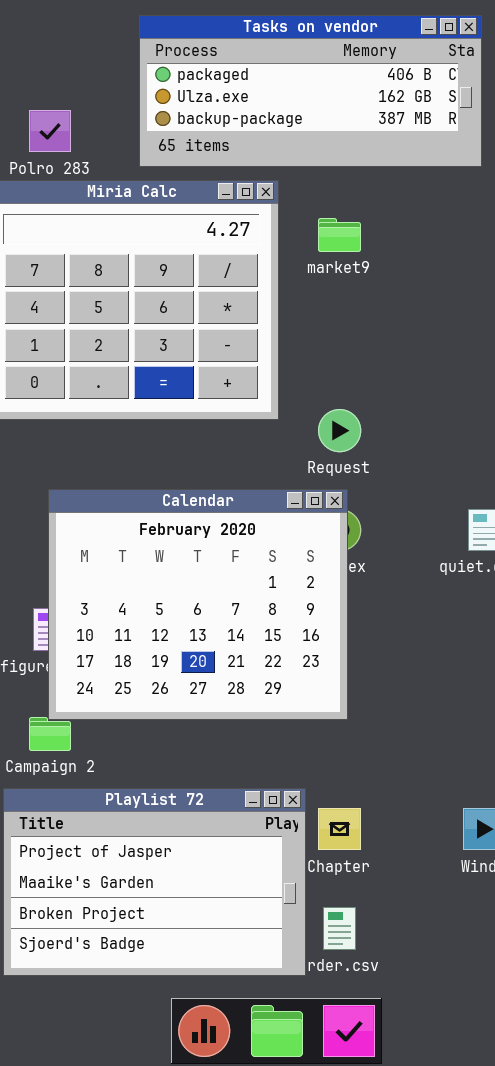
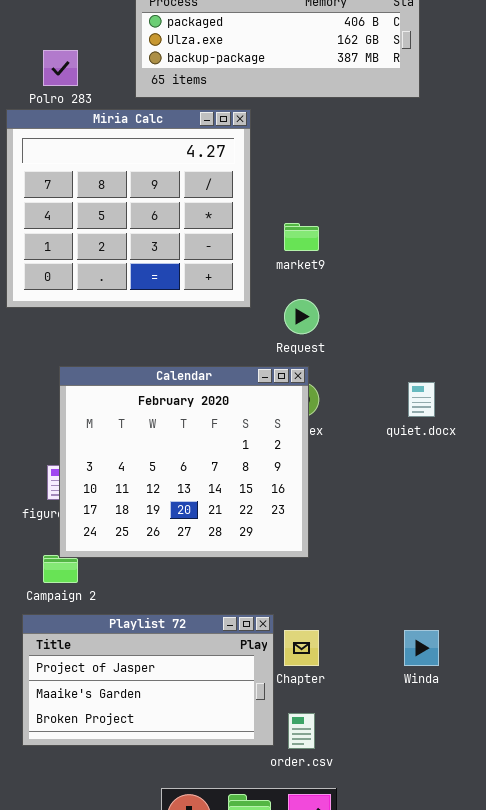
market9: [318,218,361,252] -> [284,223,319,251], moved
Playlist 72: [3,788,306,976] -> [22,614,274,746], resized

